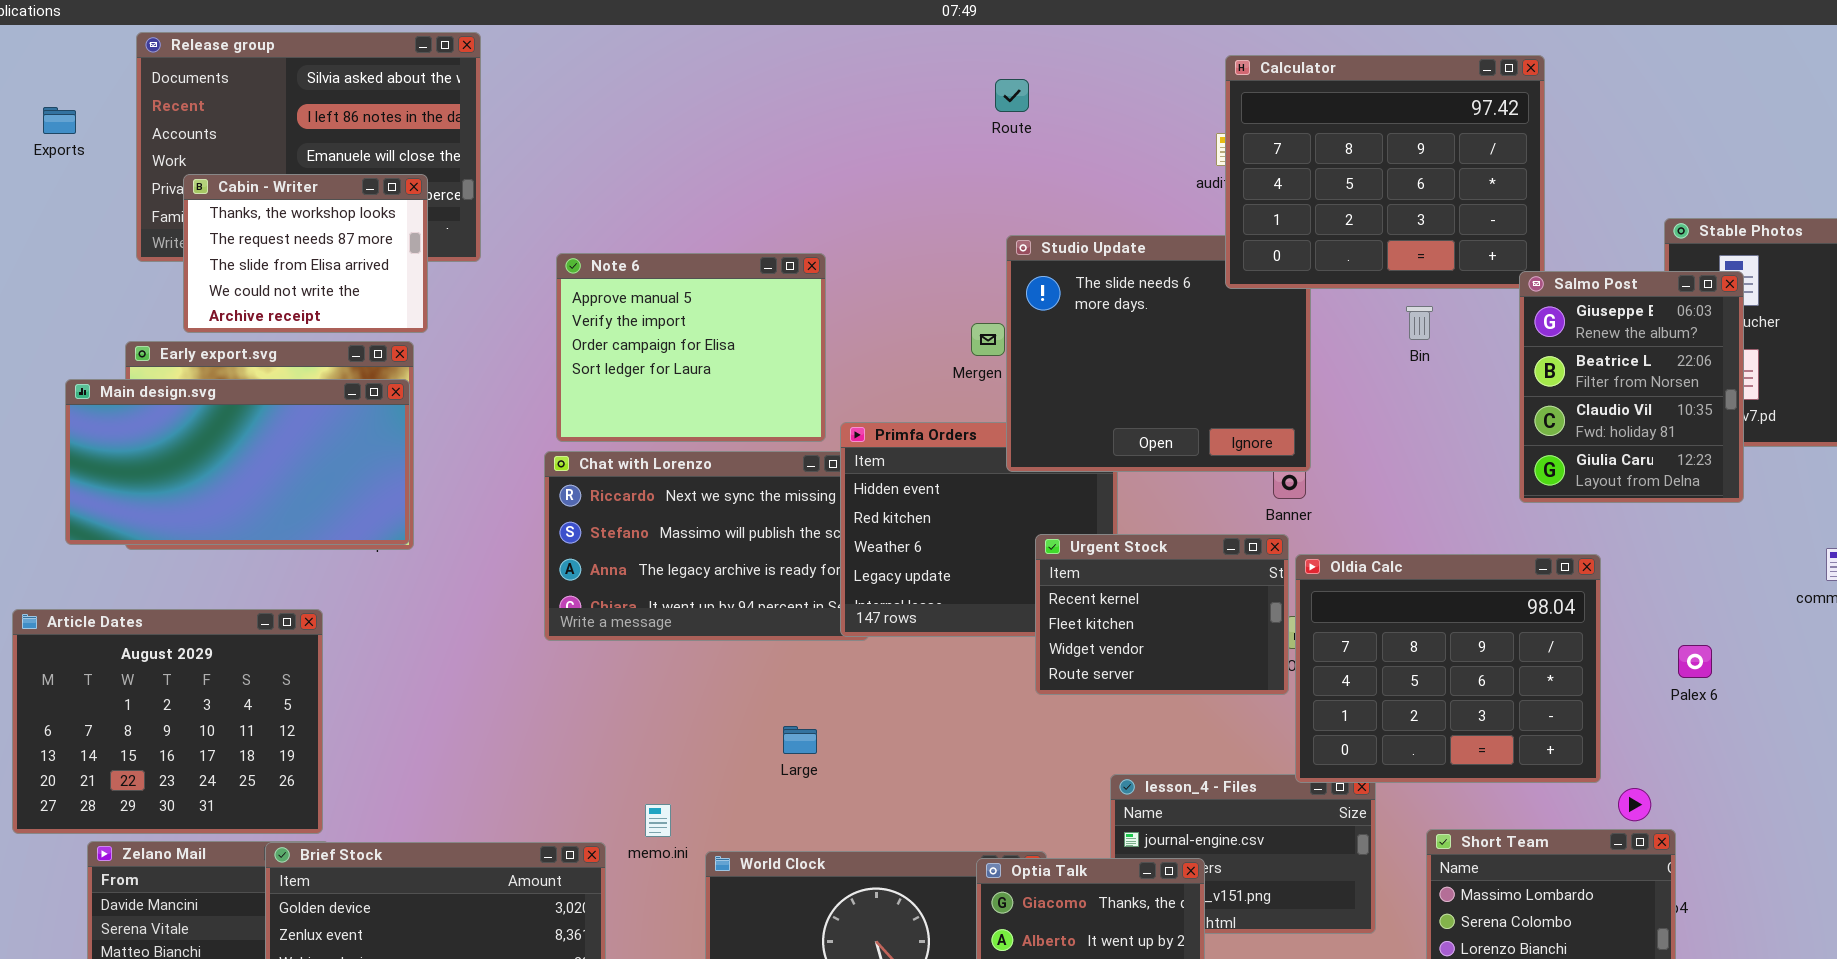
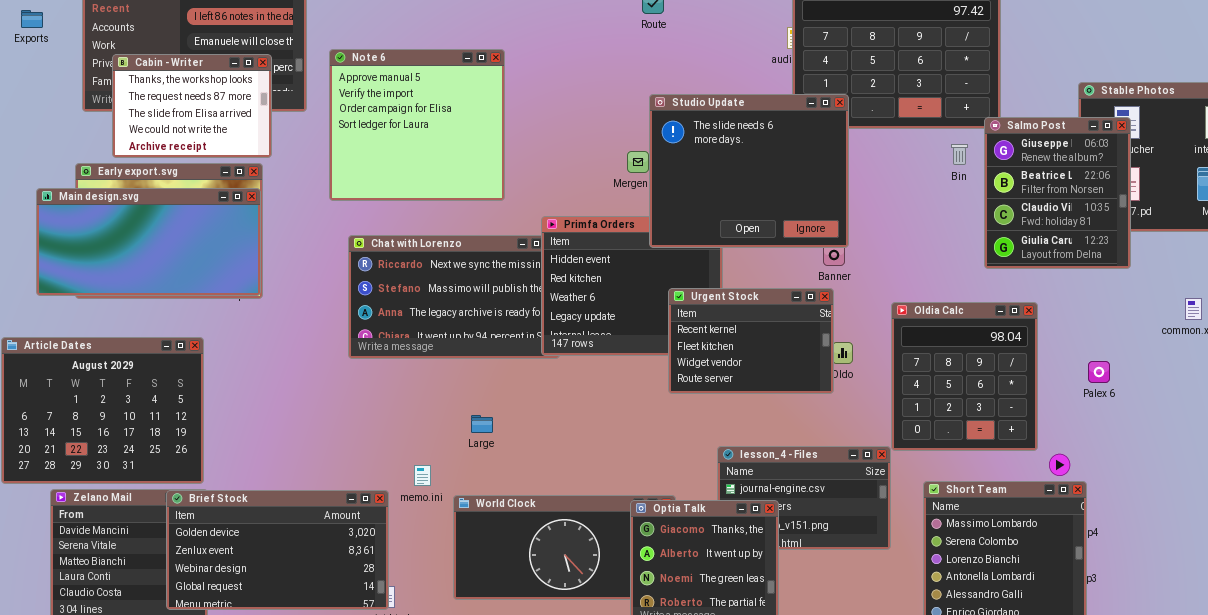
Studio Update: [1006,235,1311,472] -> [649,94,849,248], raised
Note 6: [556,253,826,442] -> [329,49,505,201], moved, resized
Bin: [1406,306,1433,340] -> [951,144,968,165], moved
Oldia Calc: [1295,554,1601,783] -> [891,302,1038,451], resized
Large: [783,726,817,754] -> [471,415,493,433], moved

